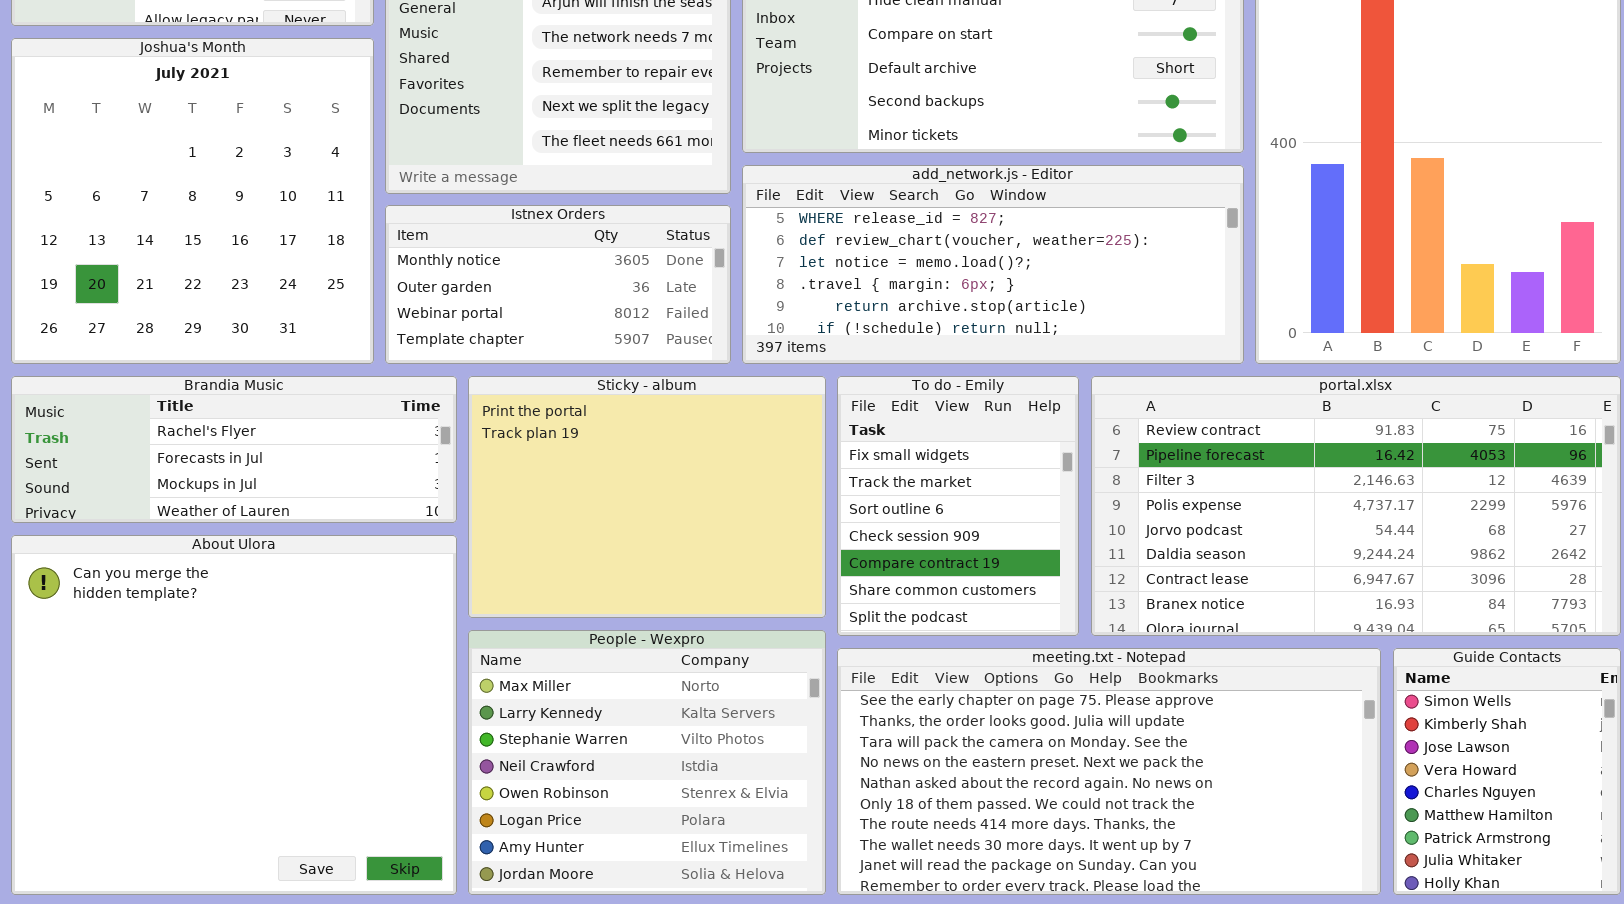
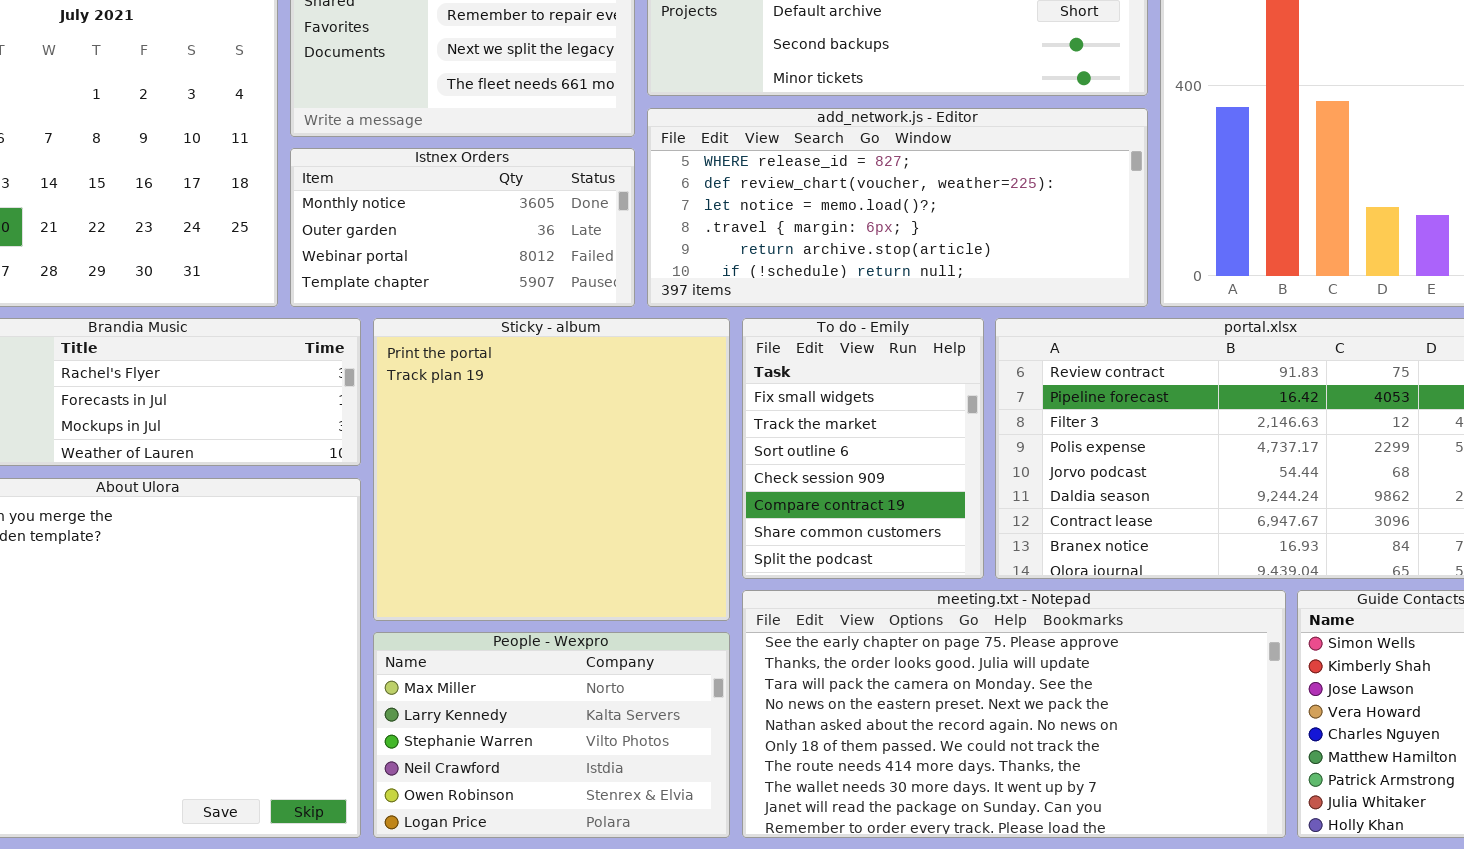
Sticky - album: [468,376,826,618] -> [373,318,730,621], resized
People - Wexpro: [468,630,826,895] -> [373,632,730,838], resized

